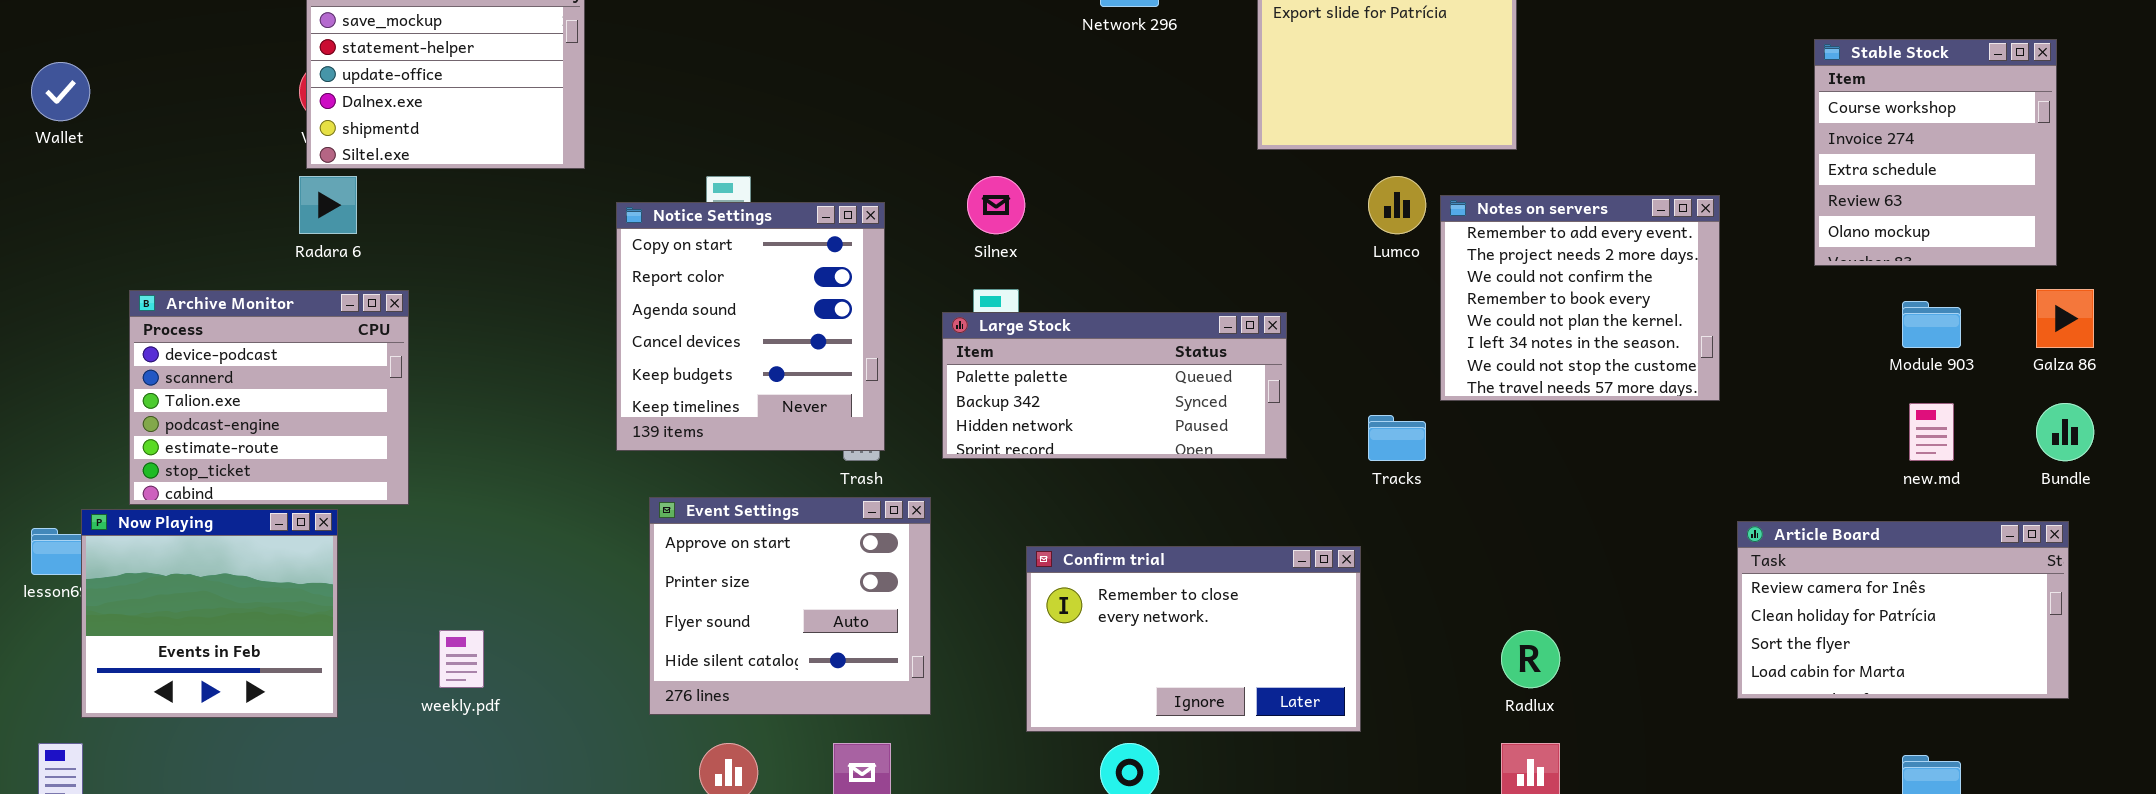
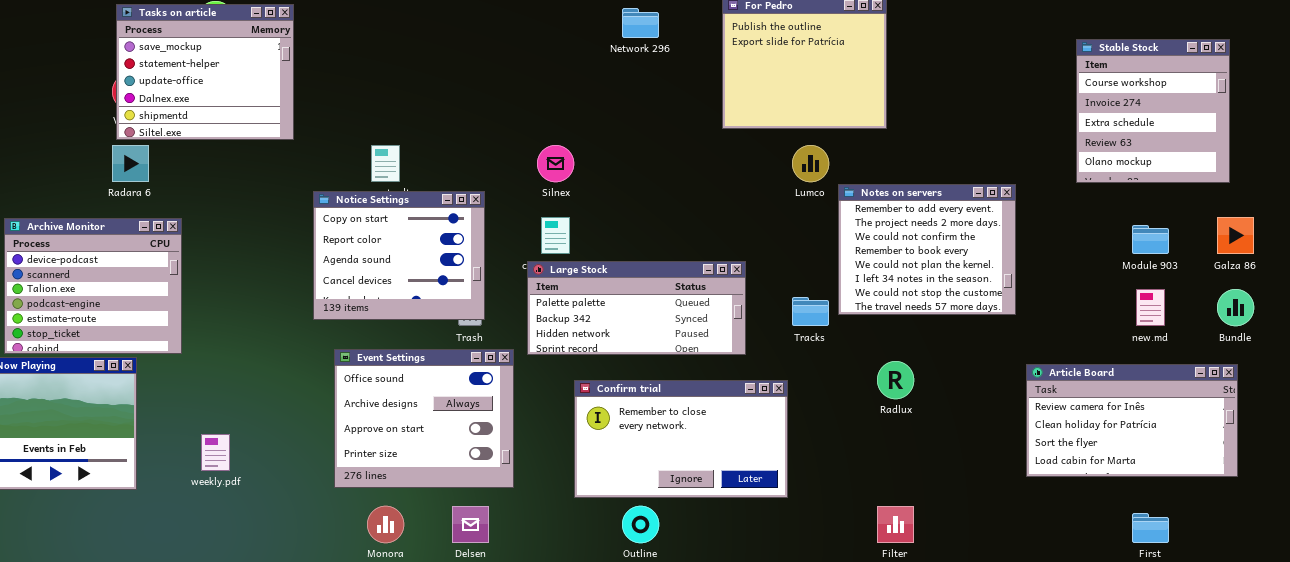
Stable Stock: [1814,39,2057,266] -> [1076,39,1230,183], moved
Notes on servers: [1440,195,1720,401] -> [838,184,1016,315], moved
Notice Settings: [616,202,885,451] -> [313,191,485,320], resized
Large Stock: [942,312,1287,459] -> [527,261,746,355], moved
Event Settings: [649,497,931,715] -> [334,349,514,488], scrolled up 2 rows
Radlux: [1501,630,1560,688] -> [877,361,914,399], moved

